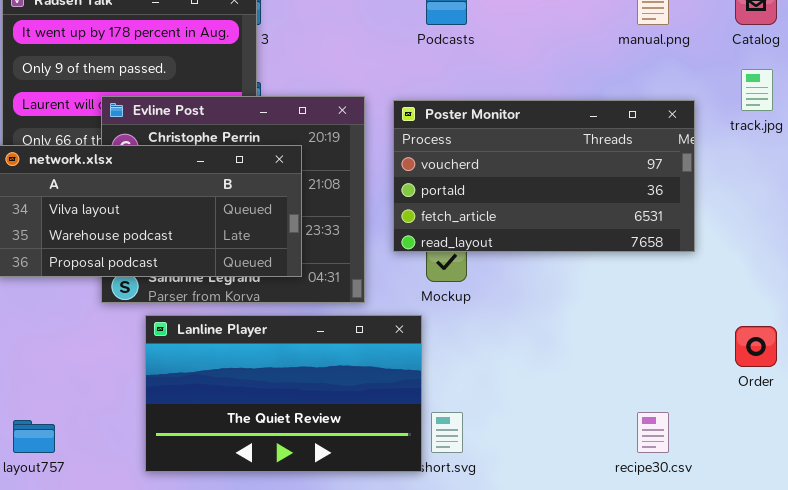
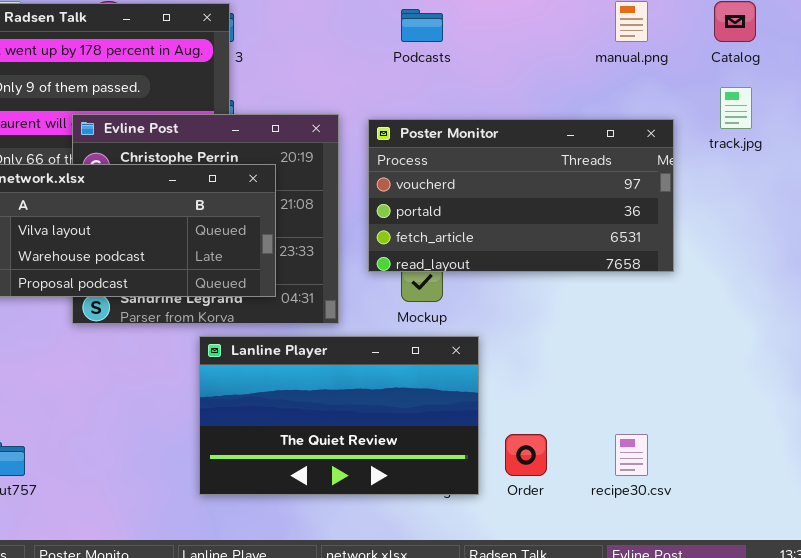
Lanline Player: [145,315,422,472] -> [199,336,479,495], moved
Order: [735,326,777,367] -> [505,434,547,476], moved

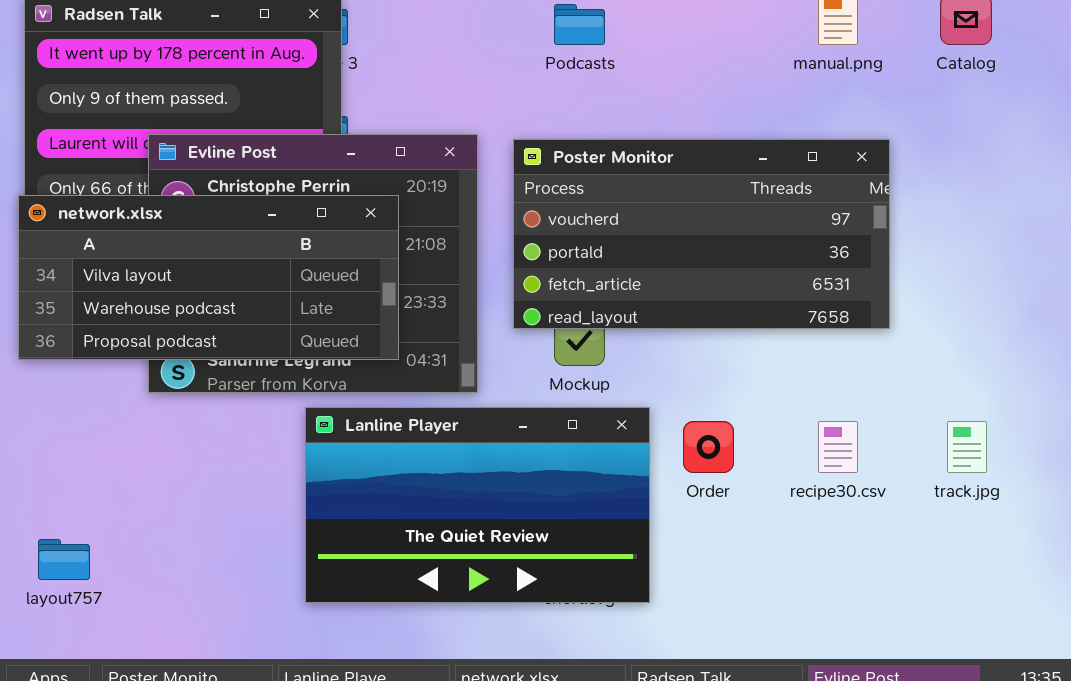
track.jpg: [720,87,752,129] -> [947,421,987,473], moved
Order: [505,434,547,476] -> [683,421,734,473], moved
recipe30.csv: [615,434,648,476] -> [818,421,858,473], moved

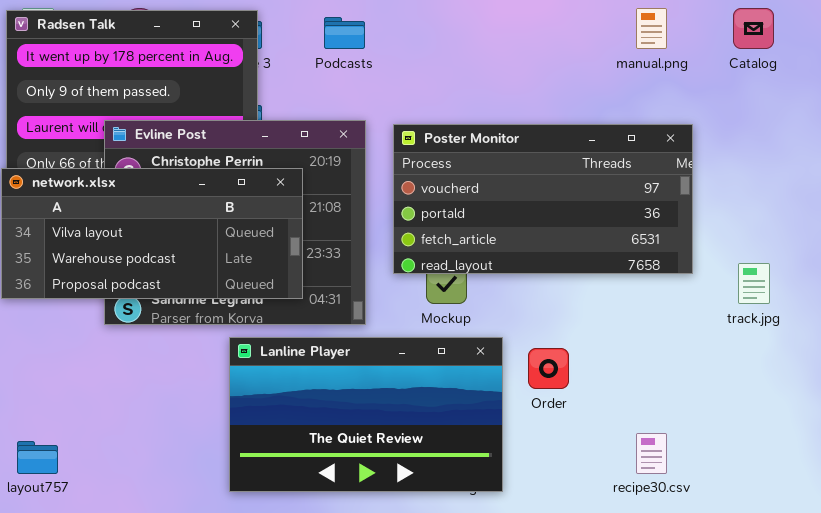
Podcasts: [554,4,605,45] -> [324,17,365,49], moved
recipe30.csv: [818,421,858,473] -> [636,433,667,474], moved
track.jpg: [947,421,987,473] -> [738,263,770,304], moved

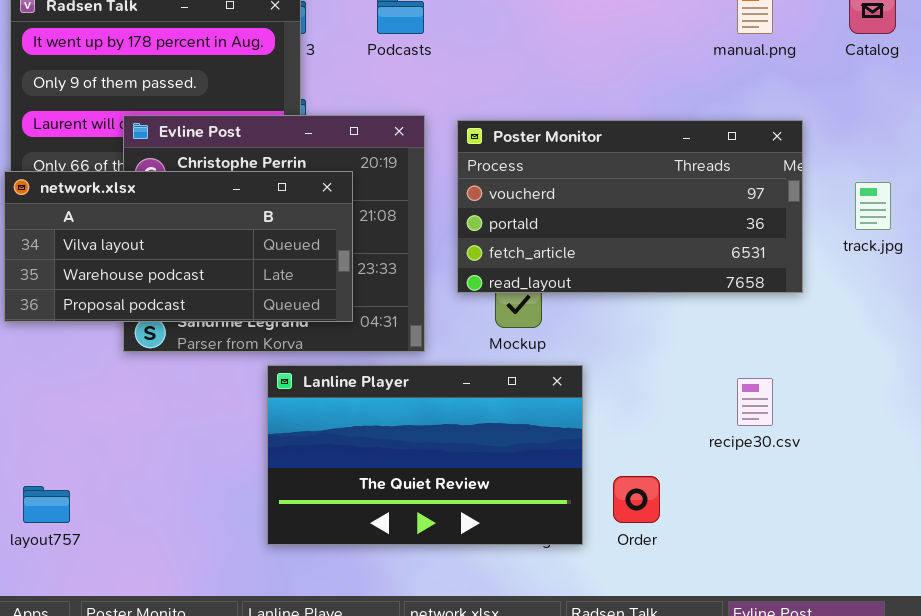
track.jpg: [738,263,770,304] -> [855,182,891,230], moved
Order: [528,348,569,389] -> [613,476,660,523], moved
recipe30.csv: [636,433,667,474] -> [737,378,773,426], moved

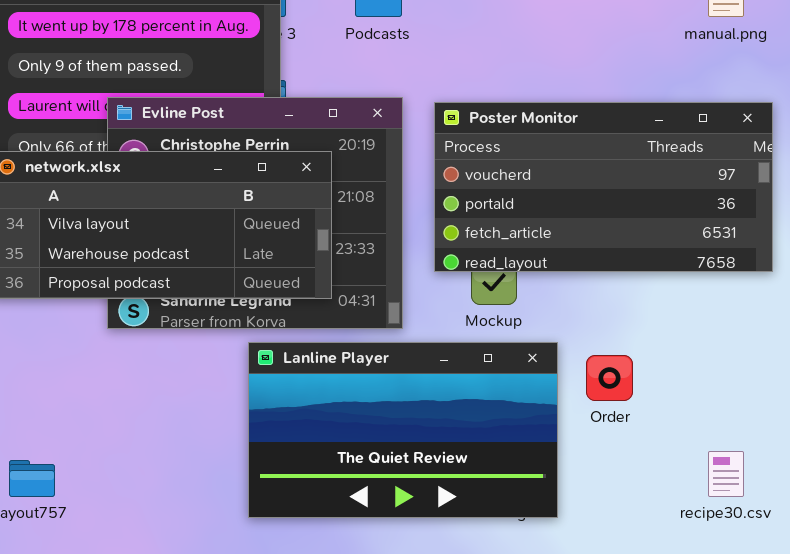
recipe30.csv: [737,378,773,426] -> [708,451,744,497], moved
Order: [613,476,660,523] -> [586,355,633,401], moved

